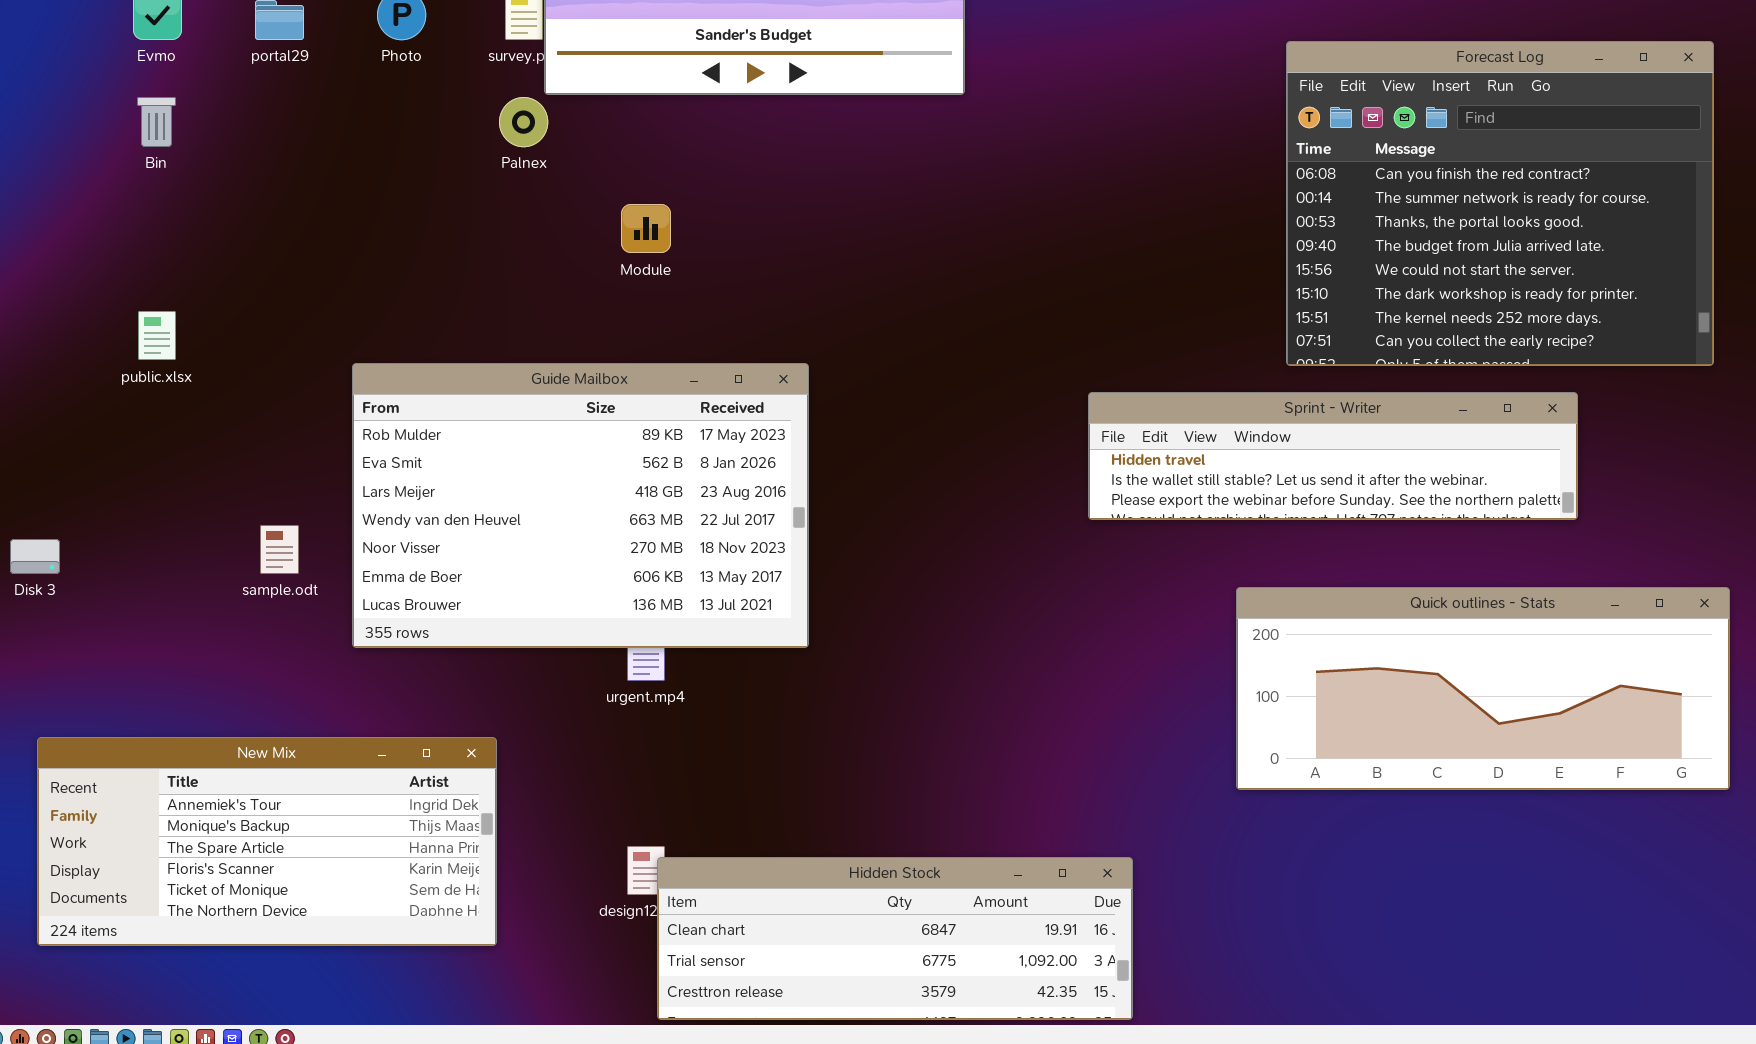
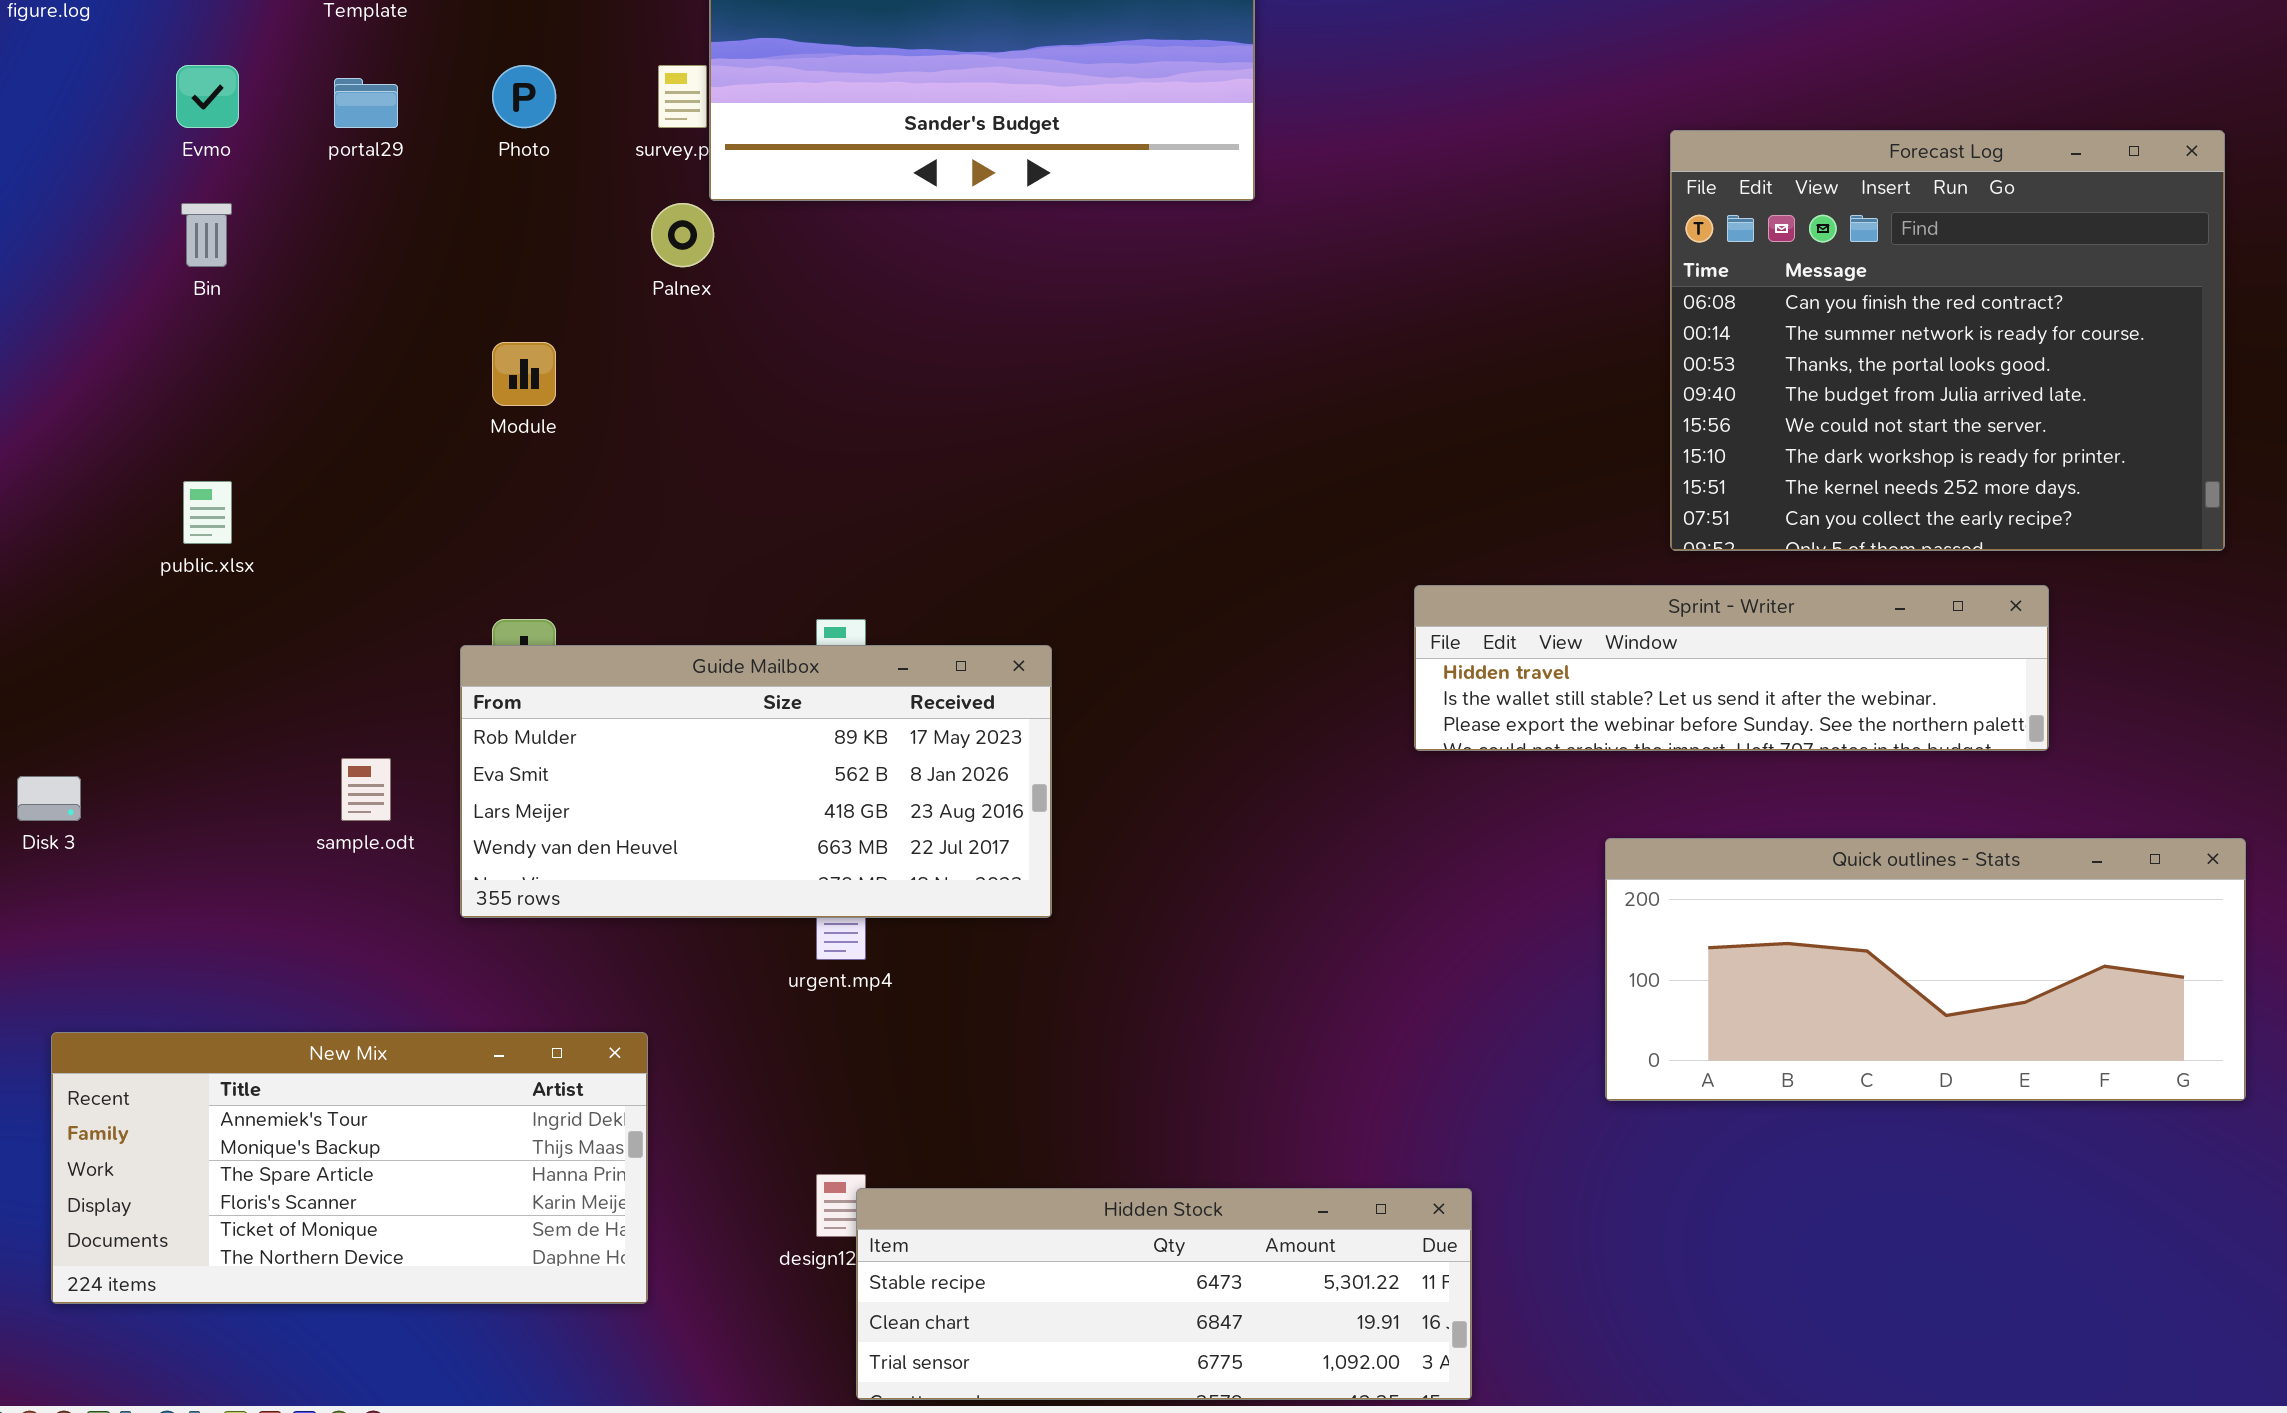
Module: [621,204,671,253] -> [492,342,556,406], moved
Guide Mailbox: [352,363,809,648] -> [460,645,1052,918], resized
Hidden Stock: [657,857,1133,1020] -> [856,1188,1472,1400], scrolled up 1 row

